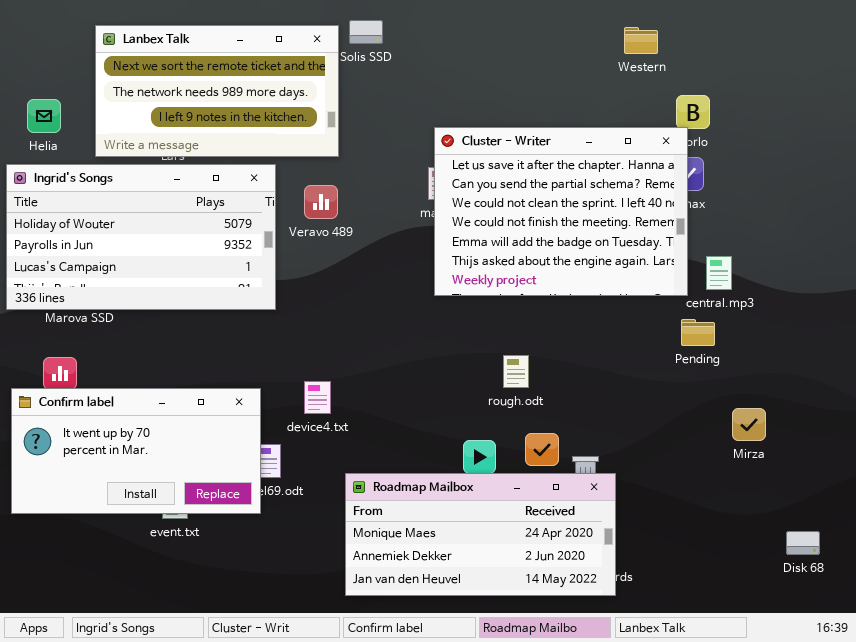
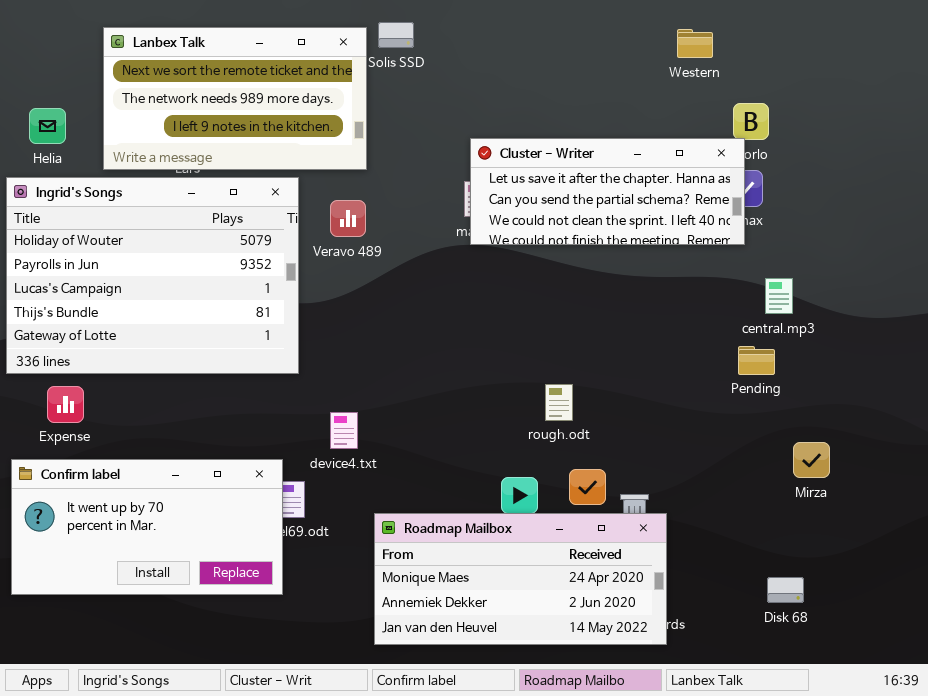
Cluster - Writer: [434,127,688,296] -> [470,138,745,245], resized
Ingrid's Songs: [6,164,276,310] -> [6,177,299,374], resized
Confirm label: [11,388,261,514] -> [11,459,283,595], moved
Disk 68: [786,531,820,555] -> [767,577,804,603], moved

